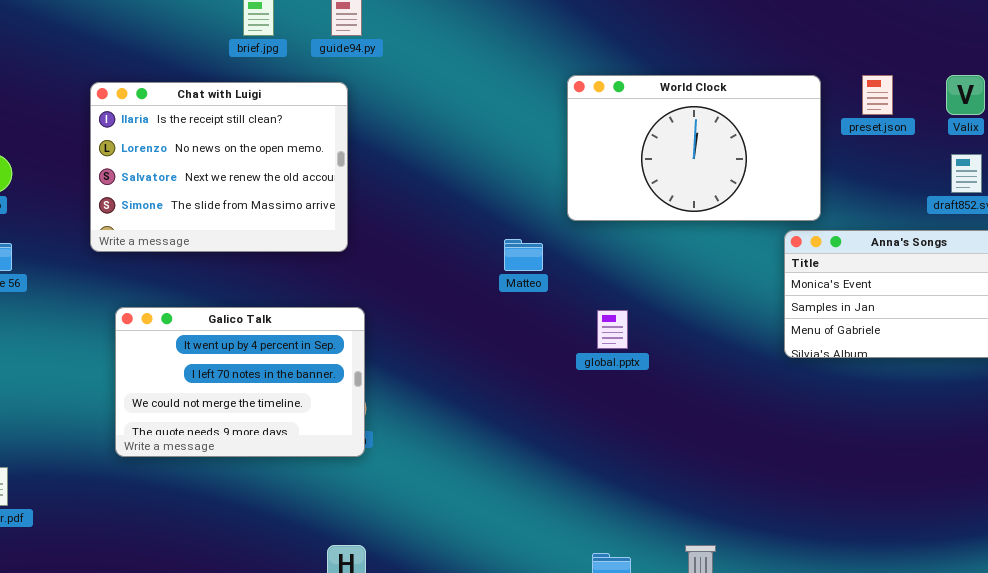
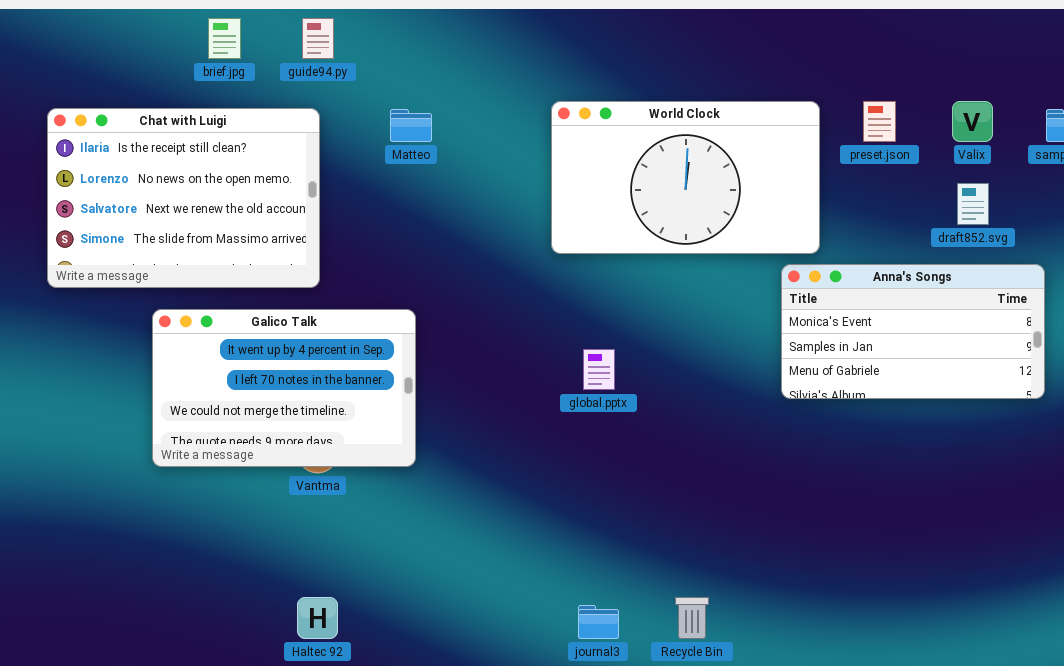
Matteo: [504,239,543,271] -> [390,109,432,142], moved
Galico Talk: [115,307,365,457] -> [152,309,416,467], moved

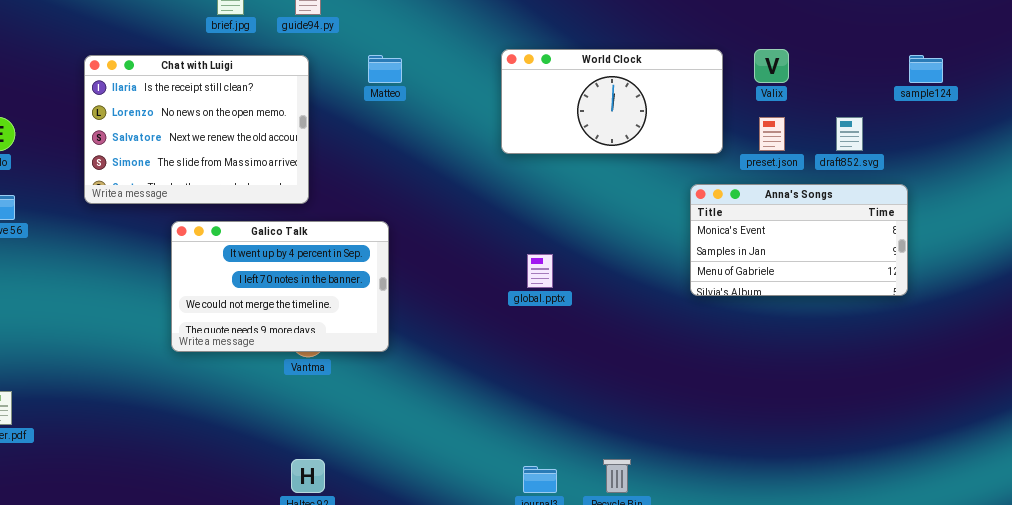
World Clock: [551,101,820,254] -> [501,49,723,154], resized
preset.json: [863,101,896,142] -> [759,117,785,151], moved
Valix: [952,101,993,142] -> [754,49,789,83], moved

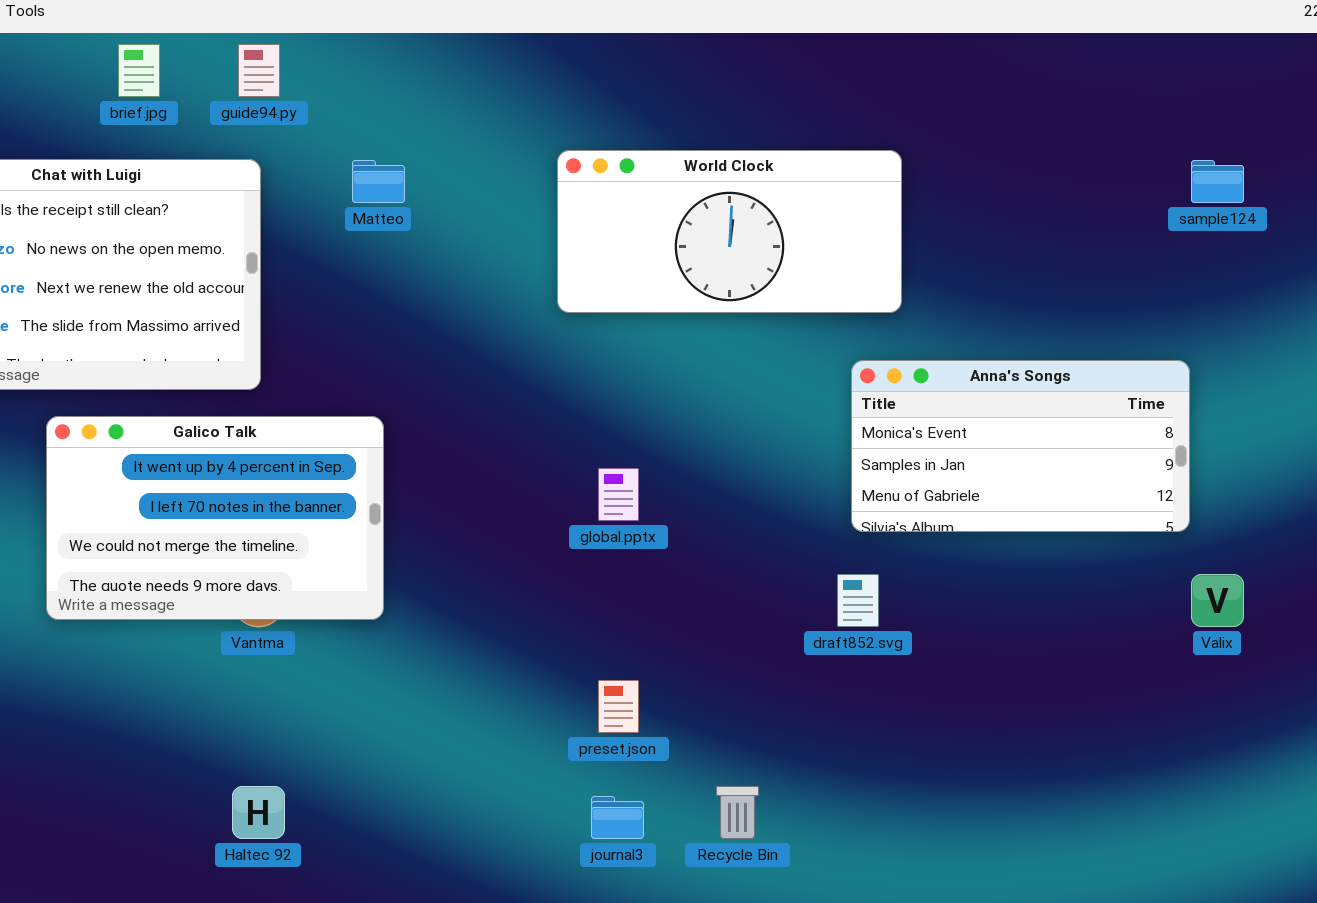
Valix: [754,49,789,83] -> [1191,574,1244,627], moved
preset.json: [759,117,785,151] -> [598,680,639,733], moved
draft852.svg: [836,117,863,151] -> [837,574,879,627], moved

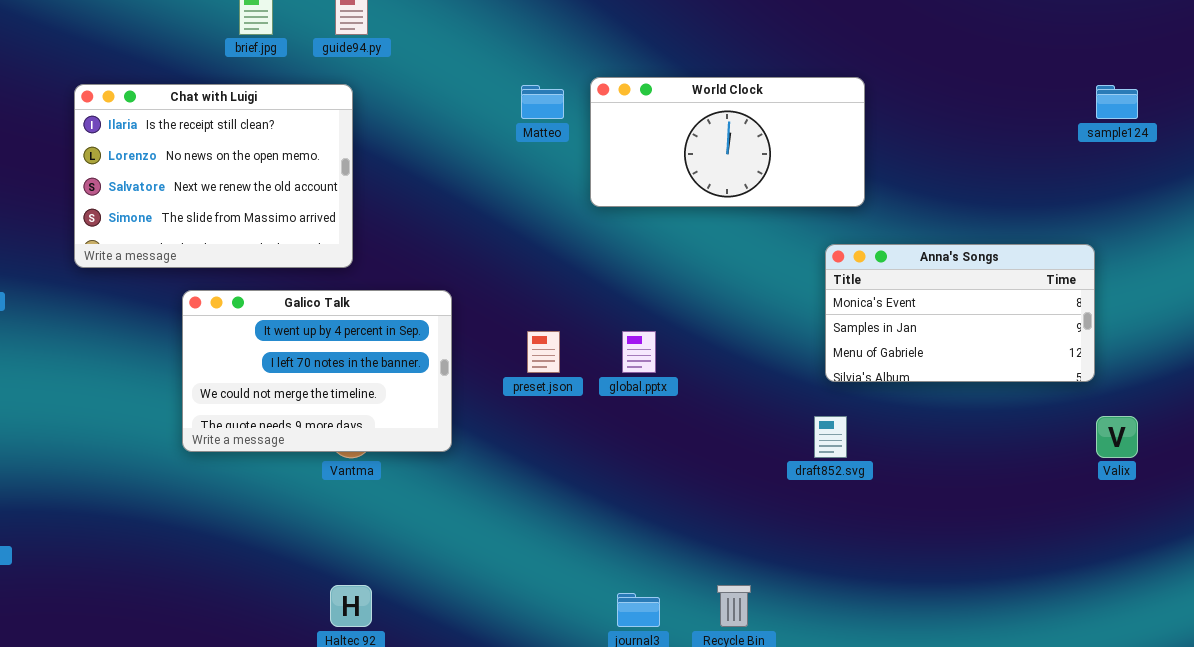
Matteo: [352,160,405,203] -> [521,85,564,119], moved
preset.json: [598,680,639,733] -> [527,331,560,373], moved

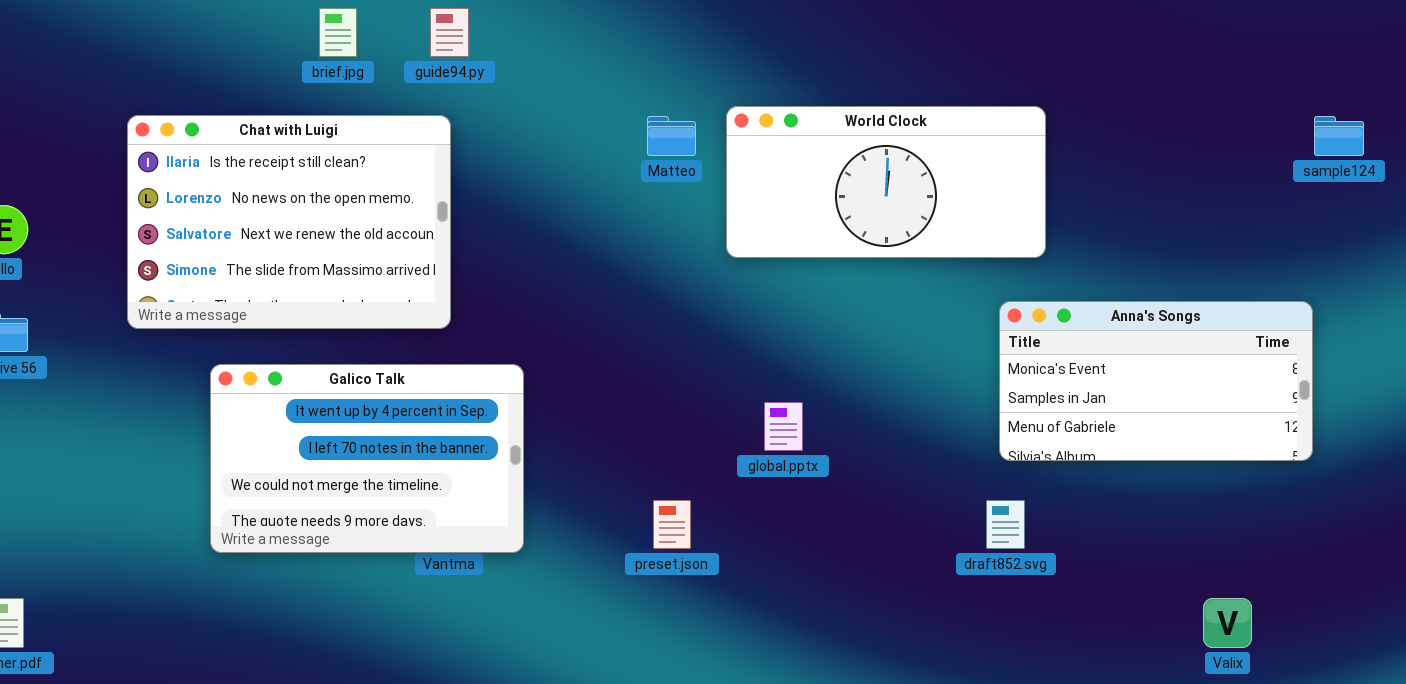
Galico Talk: [182,290,452,452] -> [210,364,524,553], moved
preset.json: [527,331,560,373] -> [653,500,691,549], moved
Valix: [1096,416,1138,458] -> [1203,598,1252,648], moved

